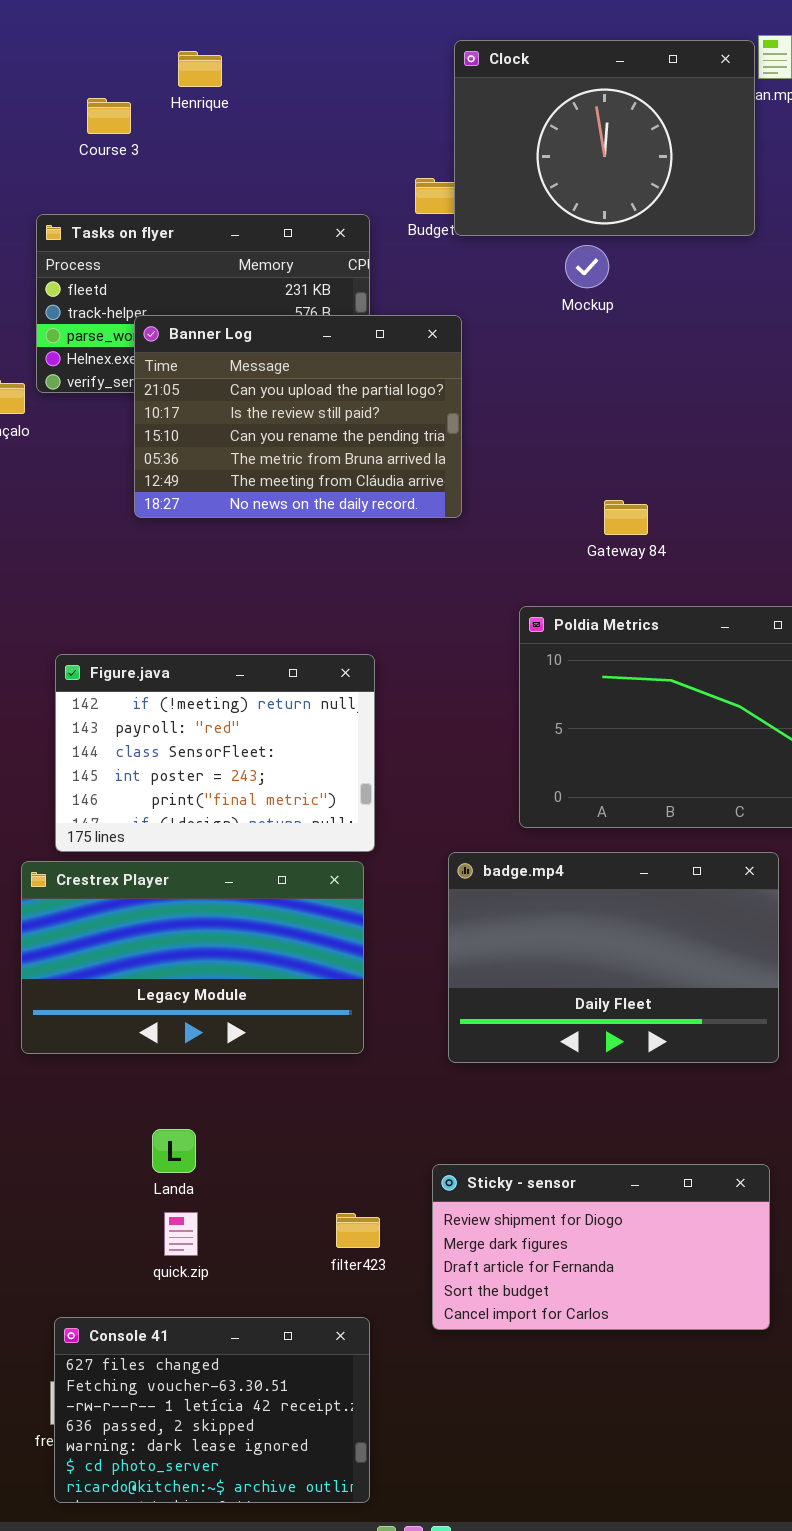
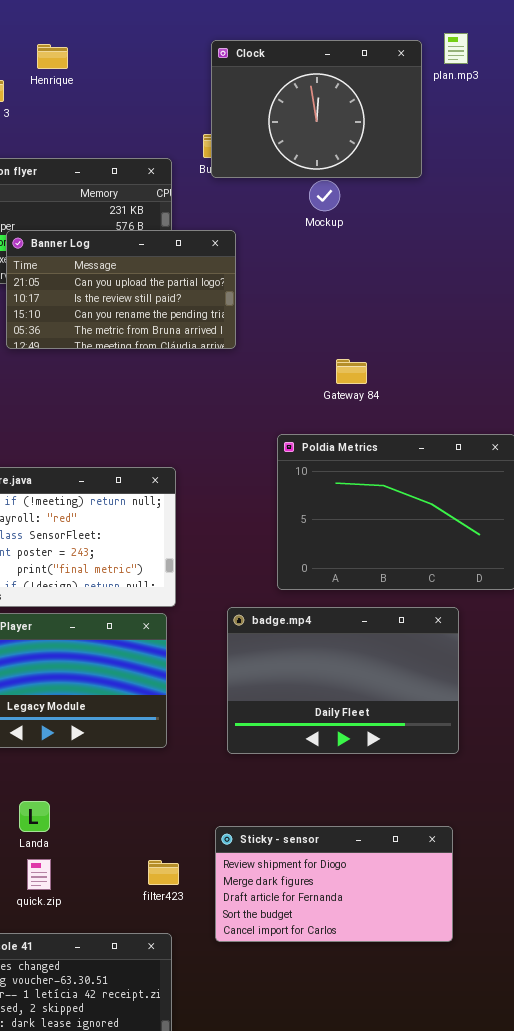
Clock: [454,40,755,236] -> [211,40,422,178], moved
Banner Log: [134,315,462,518] -> [6,230,236,349], resized

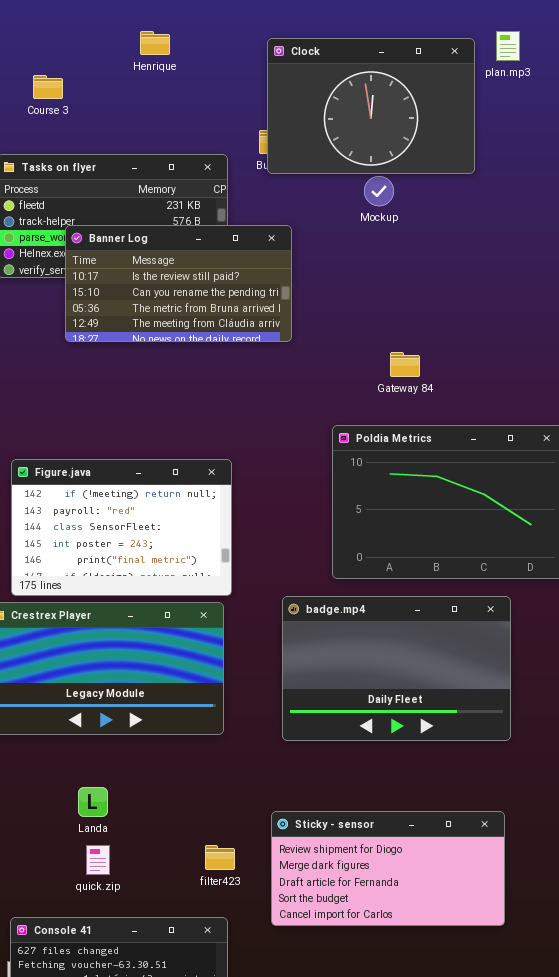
Henrique: [37,44,68,69] -> [140,31,170,55], moved
Banner Log: [6,230,236,349] -> [65,225,292,342], scrolled down 1 row

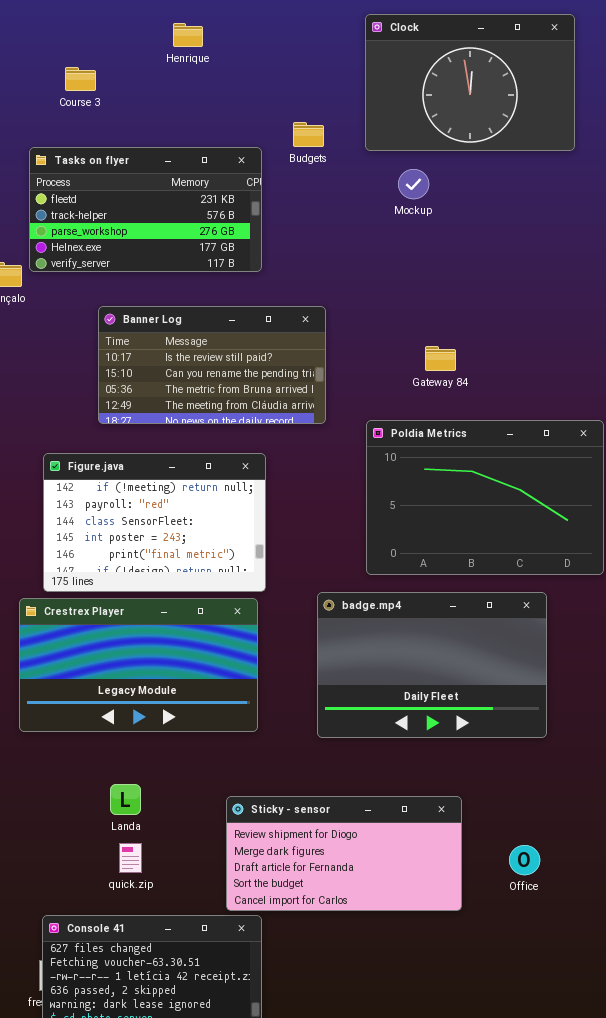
Clock: [267,38,475,174] -> [365,14,575,151], moved
Banner Log: [65,225,292,342] -> [98,306,326,424], moved
Sticky - sensor: [271,811,505,926] -> [226,796,462,911], moved

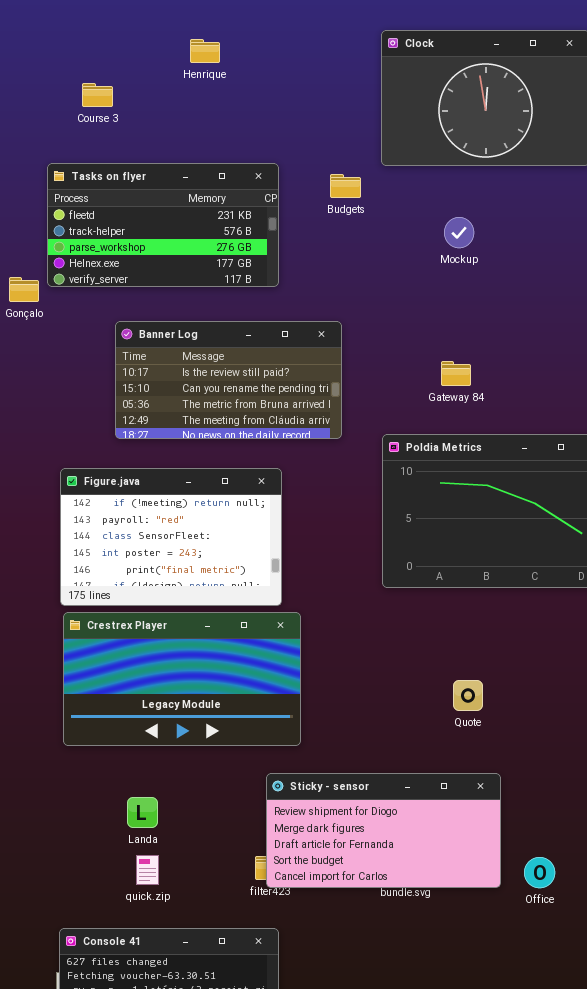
Budgets: [293,122,324,147] -> [330,174,361,198], moved
Mockup: [398,169,429,199] -> [444,217,474,248], moved
badge.mp4: [317,592,547,738] -> none, closed
Crestrex Player: [19,598,258,732] -> [63,612,301,746], moved
Sticky - sensor: [226,796,462,911] -> [266,773,501,888], moved

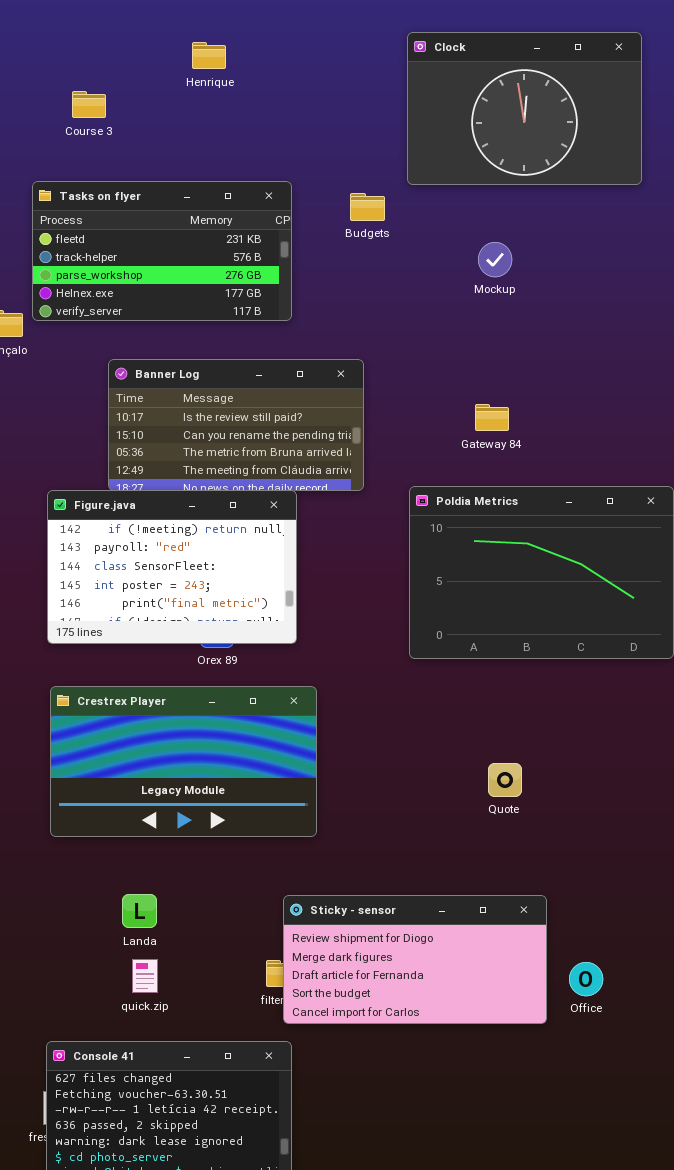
Figure.java: [60,468,282,606] -> [47,490,297,644], moved
Sticky - sensor: [266,773,501,888] -> [283,895,547,1024], moved

